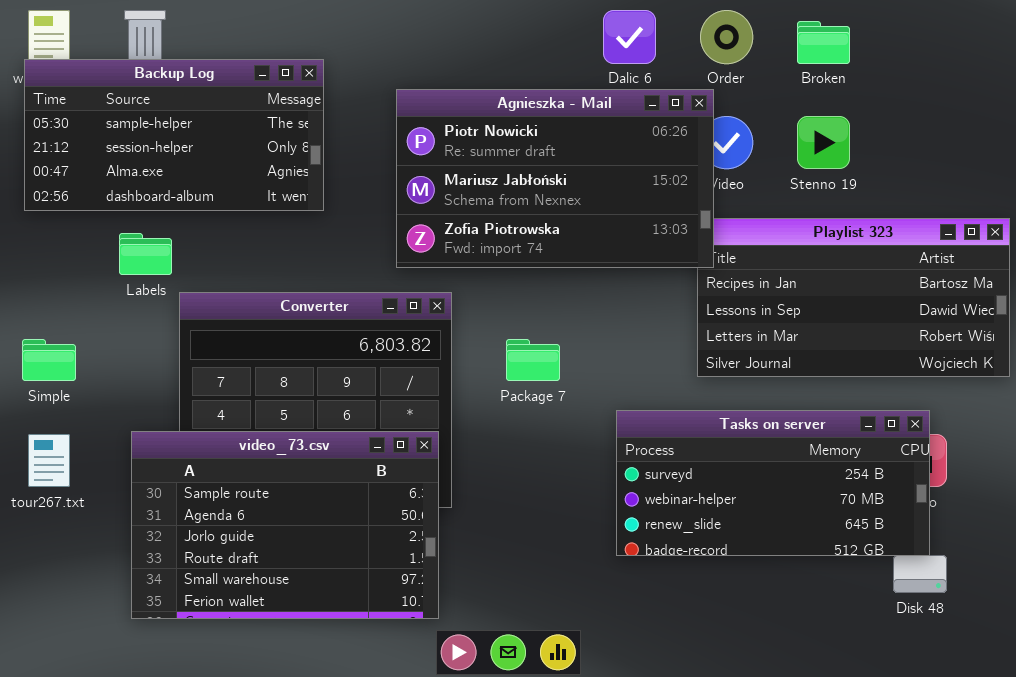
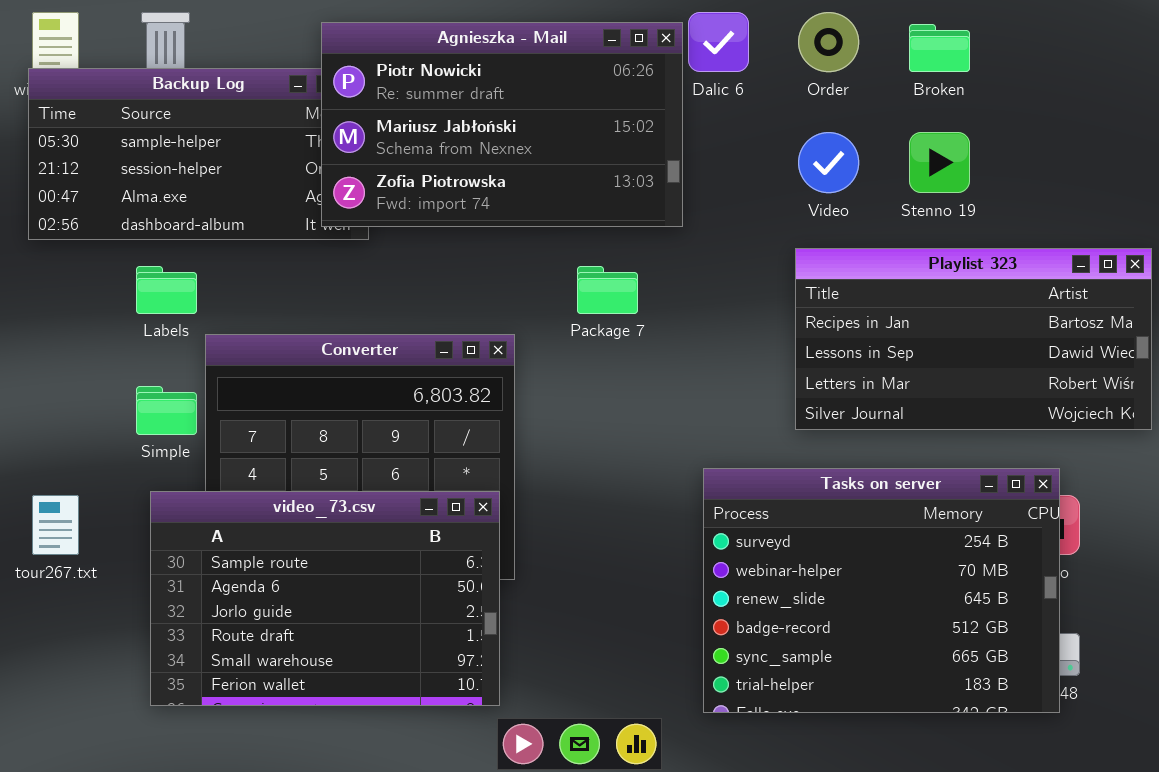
Agnieszka - Mail: [396,89,714,268] -> [321,22,683,227], moved
Simple: [22,339,76,381] -> [136,386,197,435], moved
Package 7: [506,339,560,381] -> [577,266,638,314], moved
Tasks on server: [616,410,930,556] -> [703,468,1060,713], resized

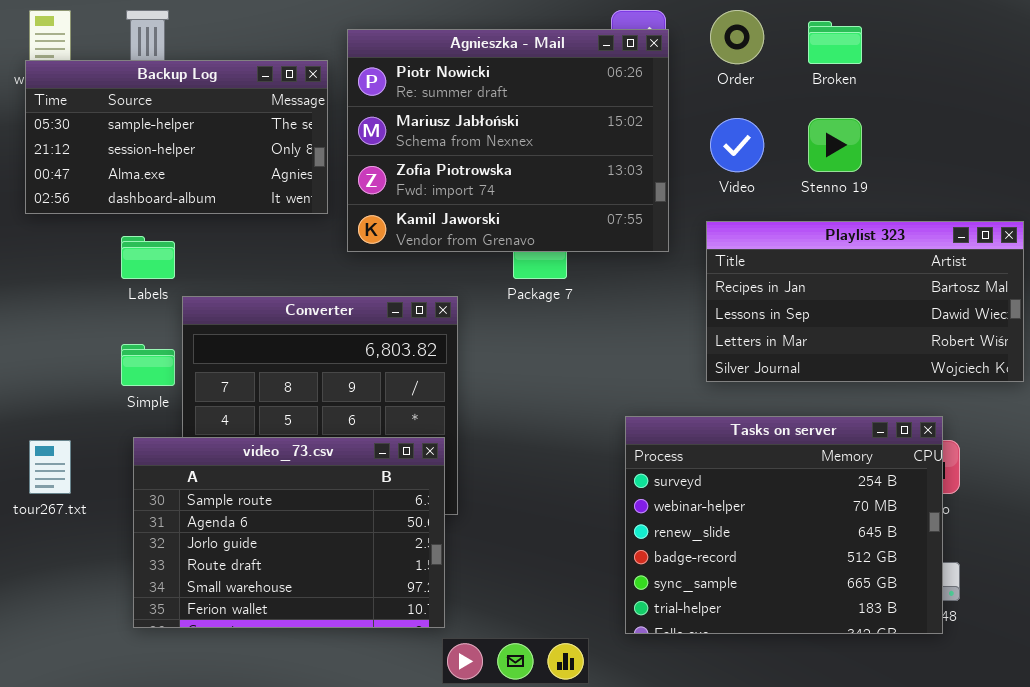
Agnieszka - Mail: [321,22,683,227] -> [347,29,669,252], moved, resized

